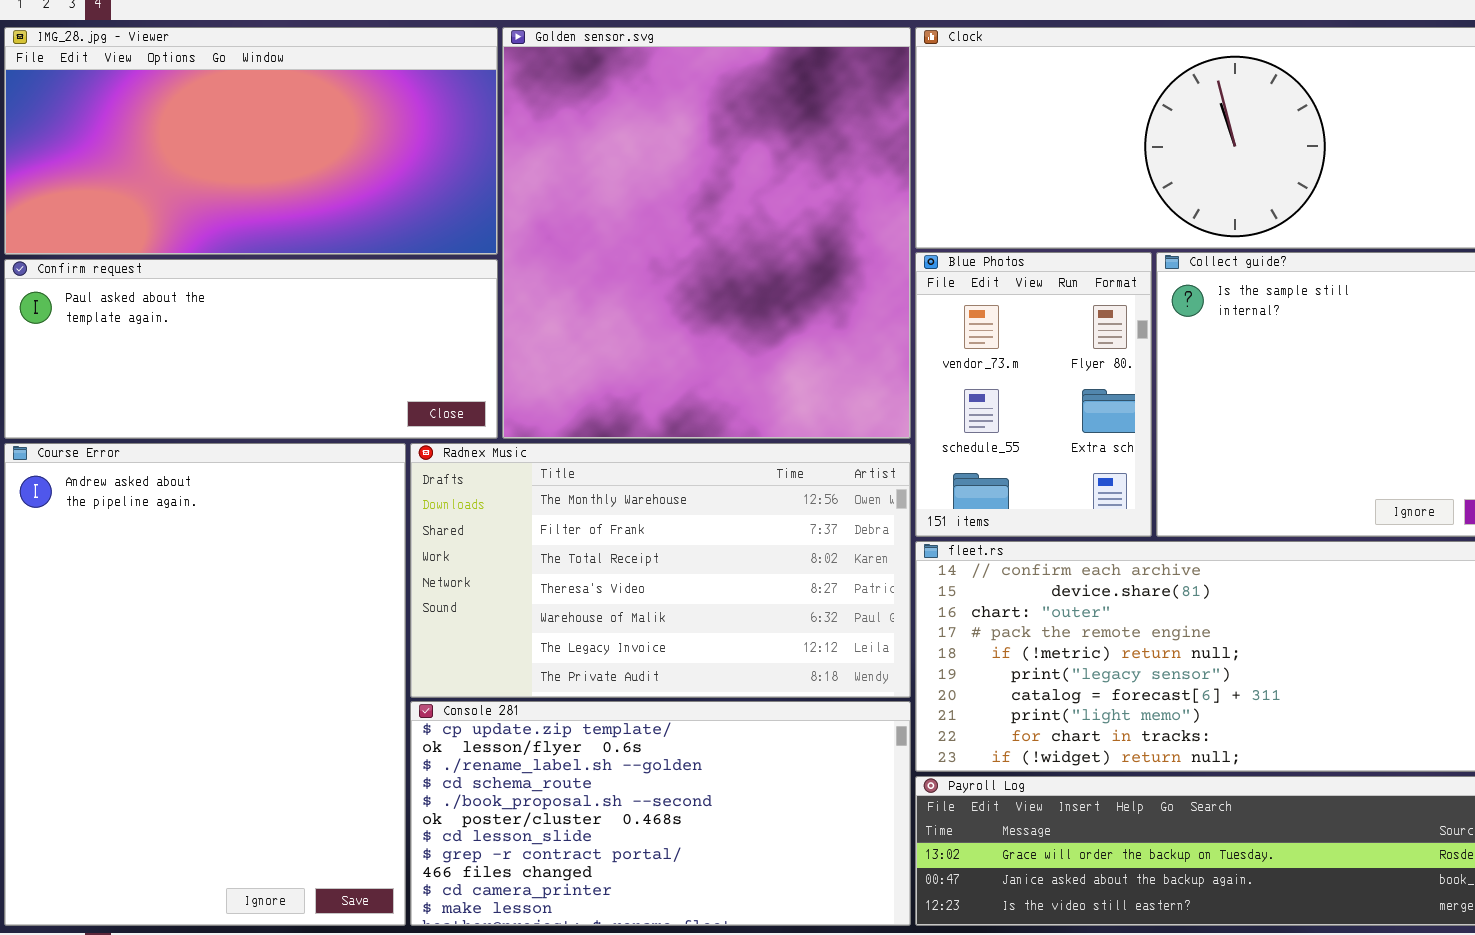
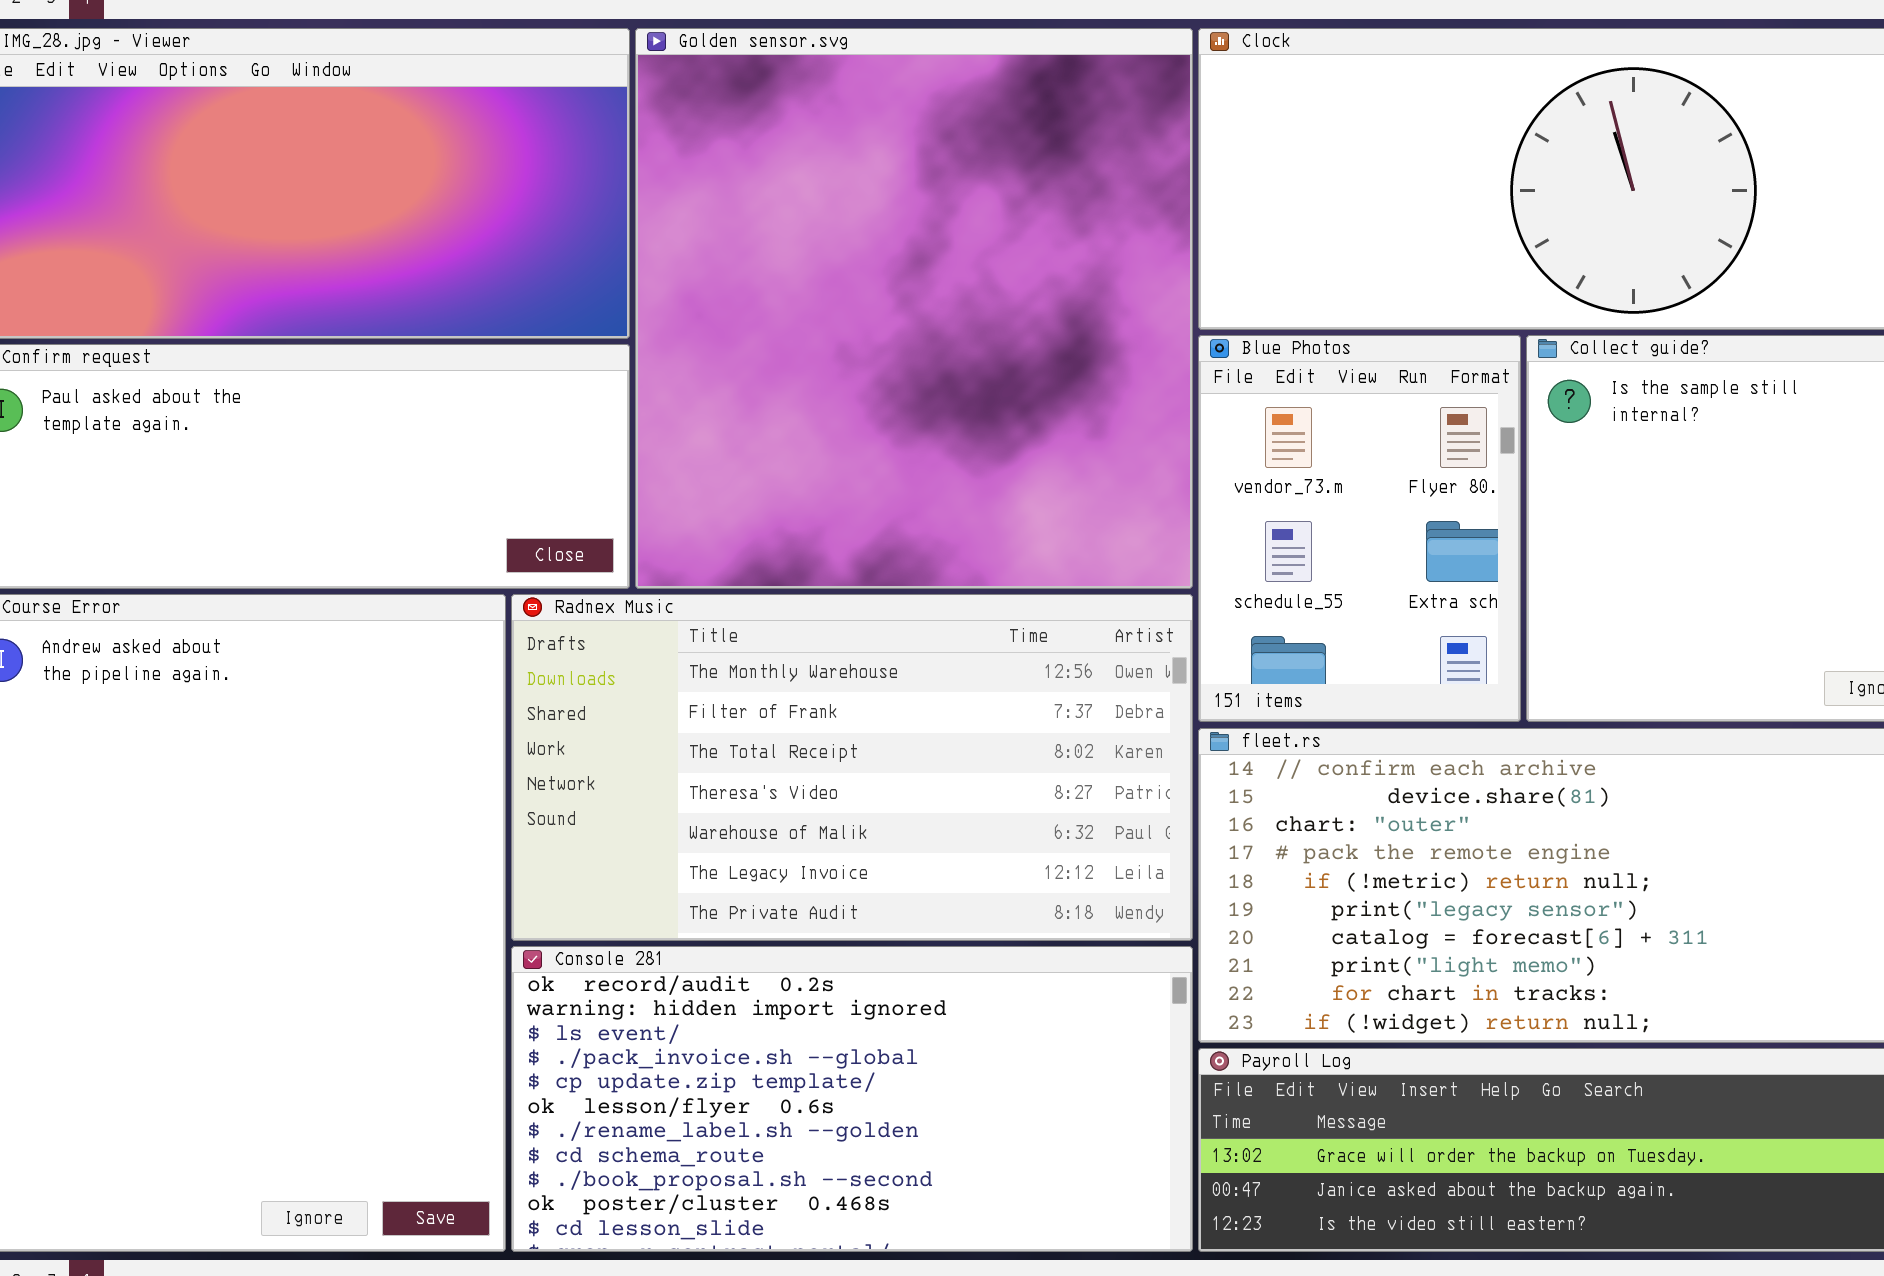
Console 281: [410,701,911,926] -> [511,946,1193,1252], scrolled up 4 rows

